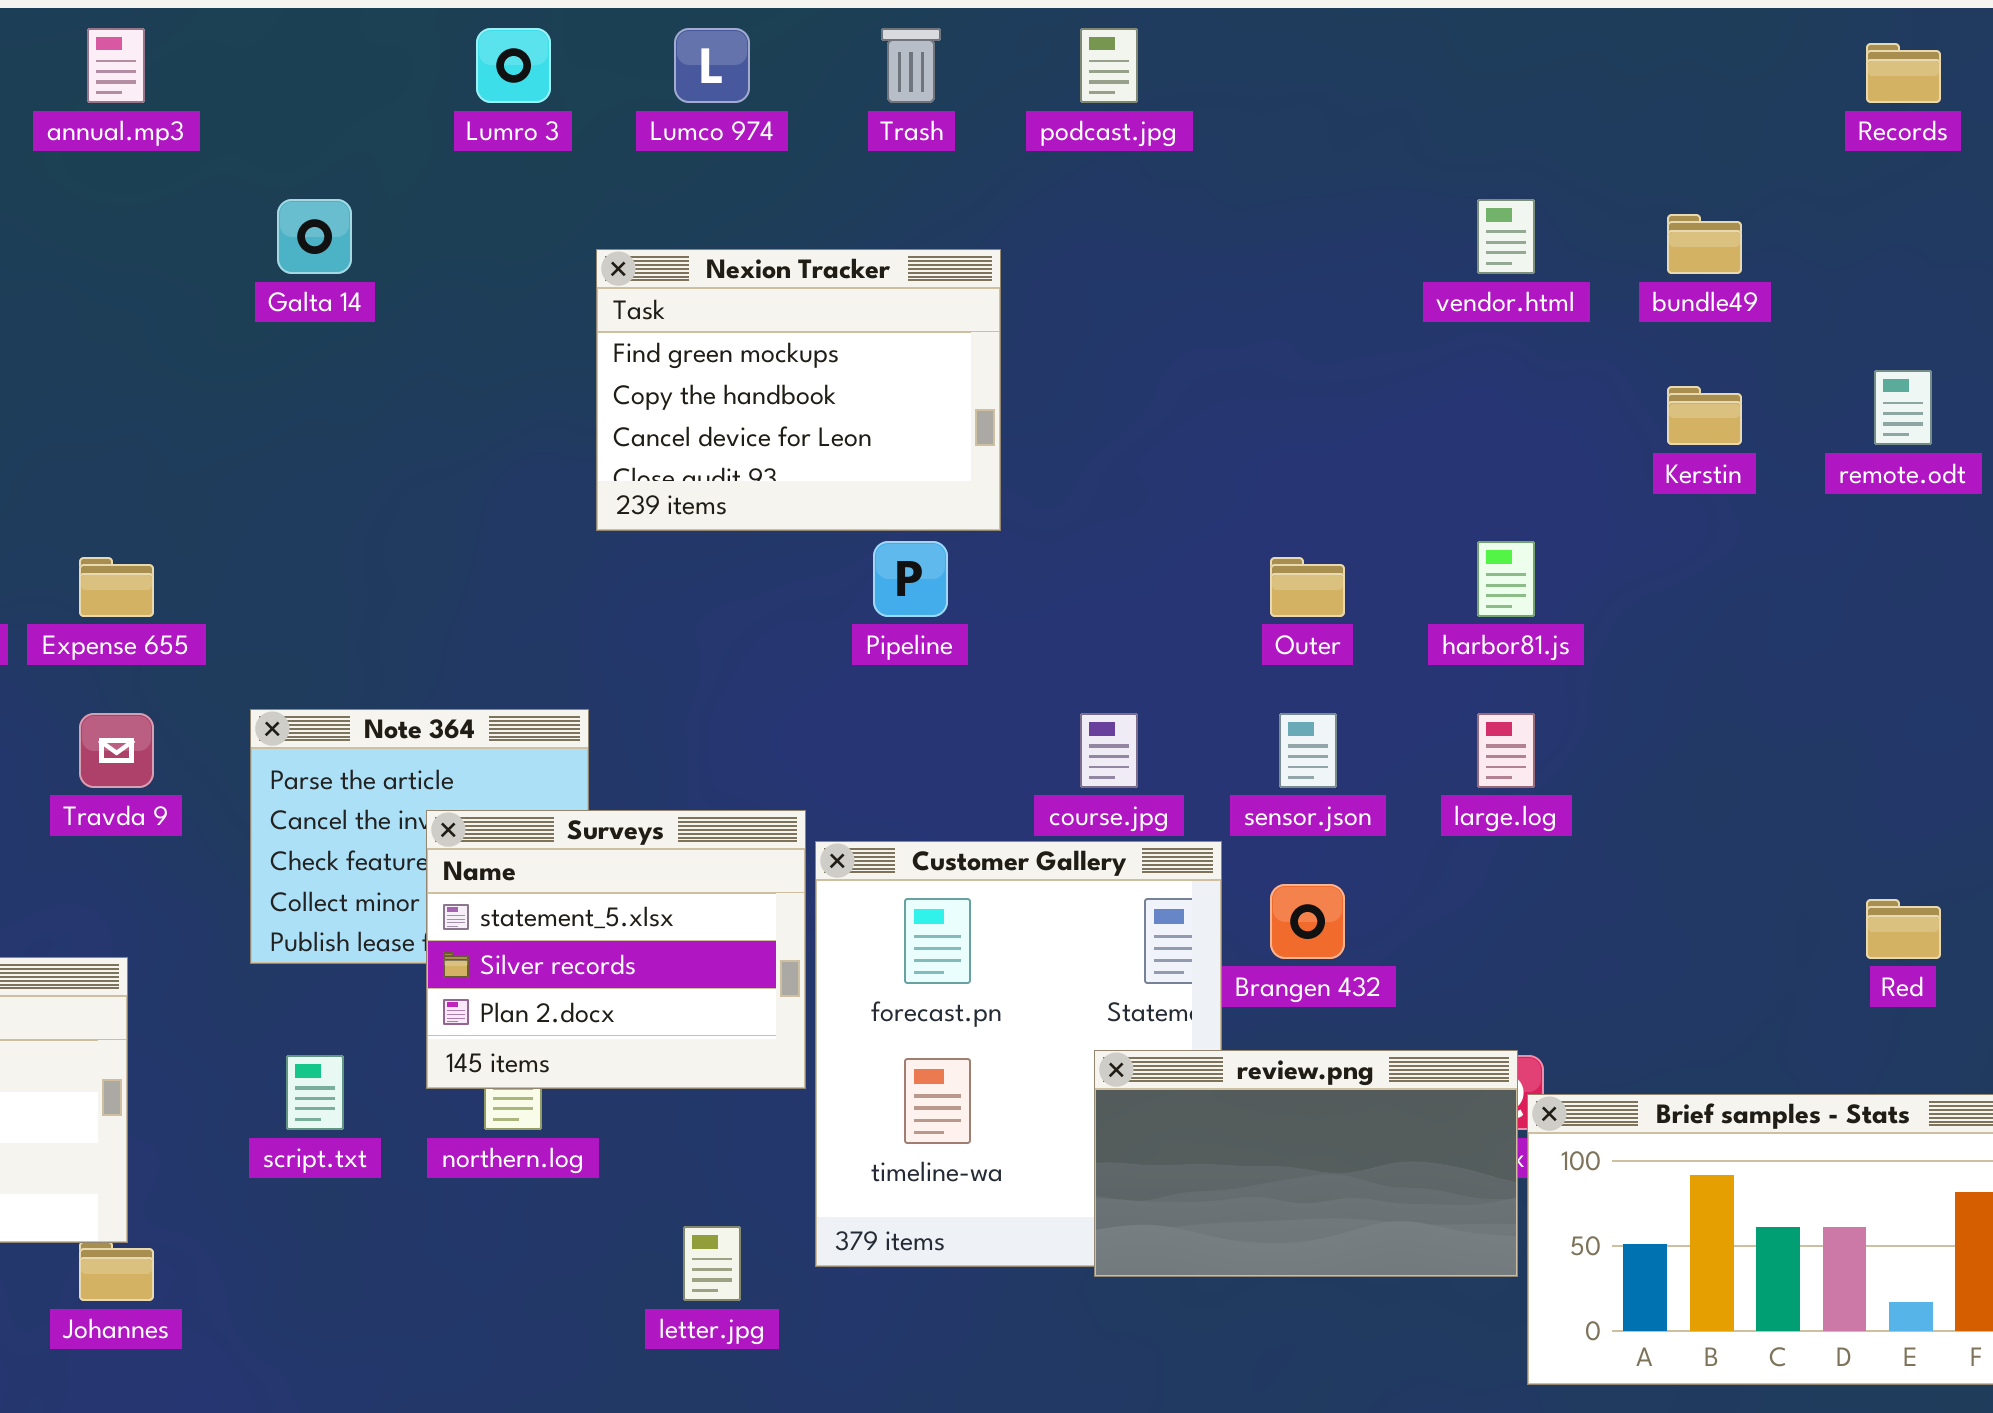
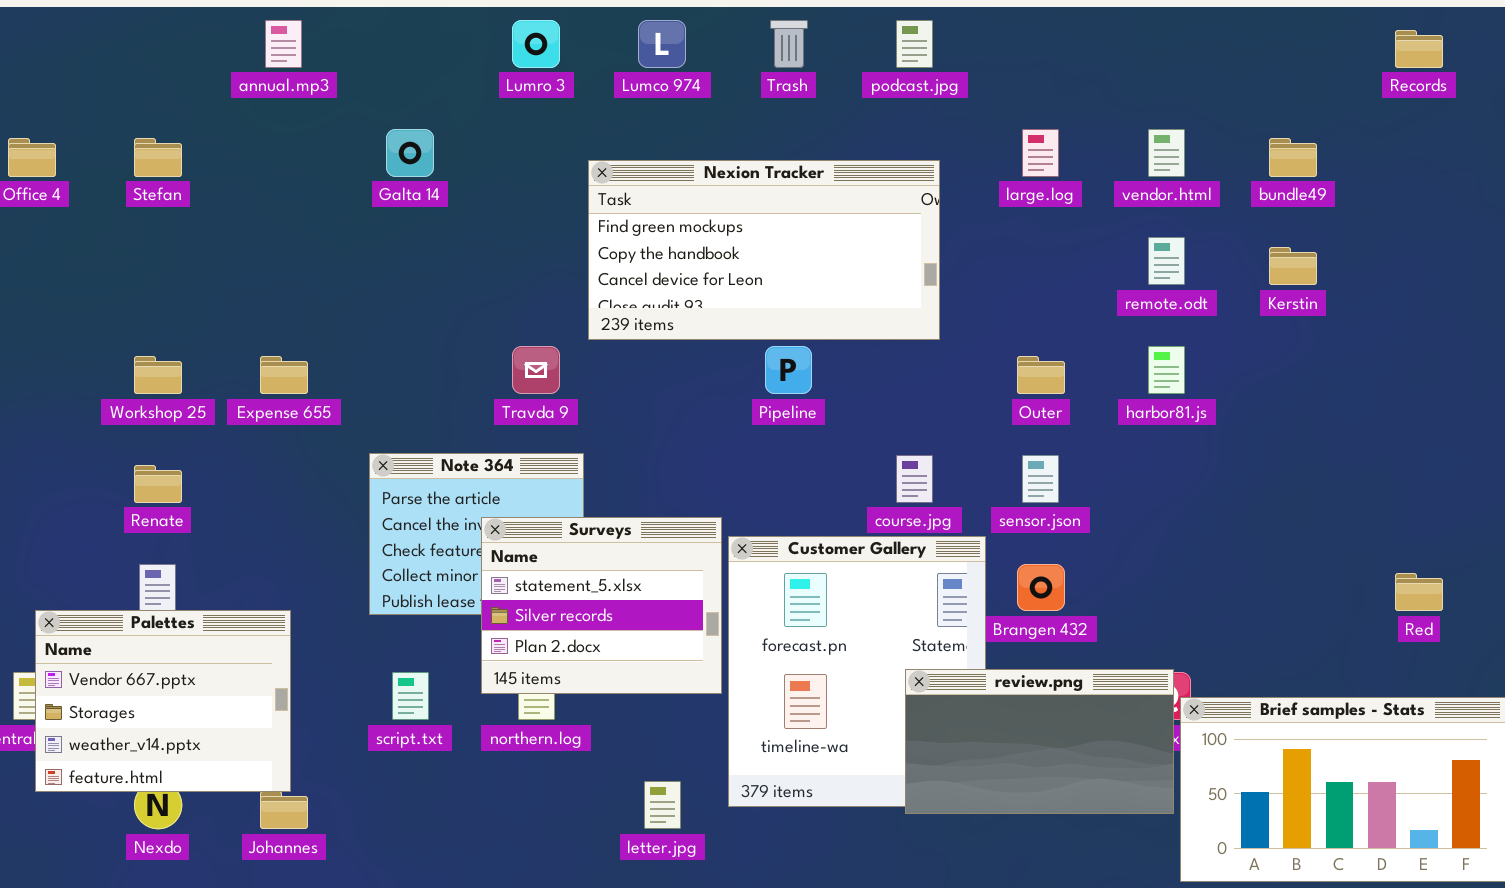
Nexion Tracker: [596,249,1001,531] -> [588,160,940,340], resized
remote.odt: [1874,370,1932,445] -> [1148,237,1185,285], moved
Travda 9: [79,713,154,788] -> [512,346,560,394], moved
large.log: [1477,713,1535,788] -> [1022,129,1059,177], moved

